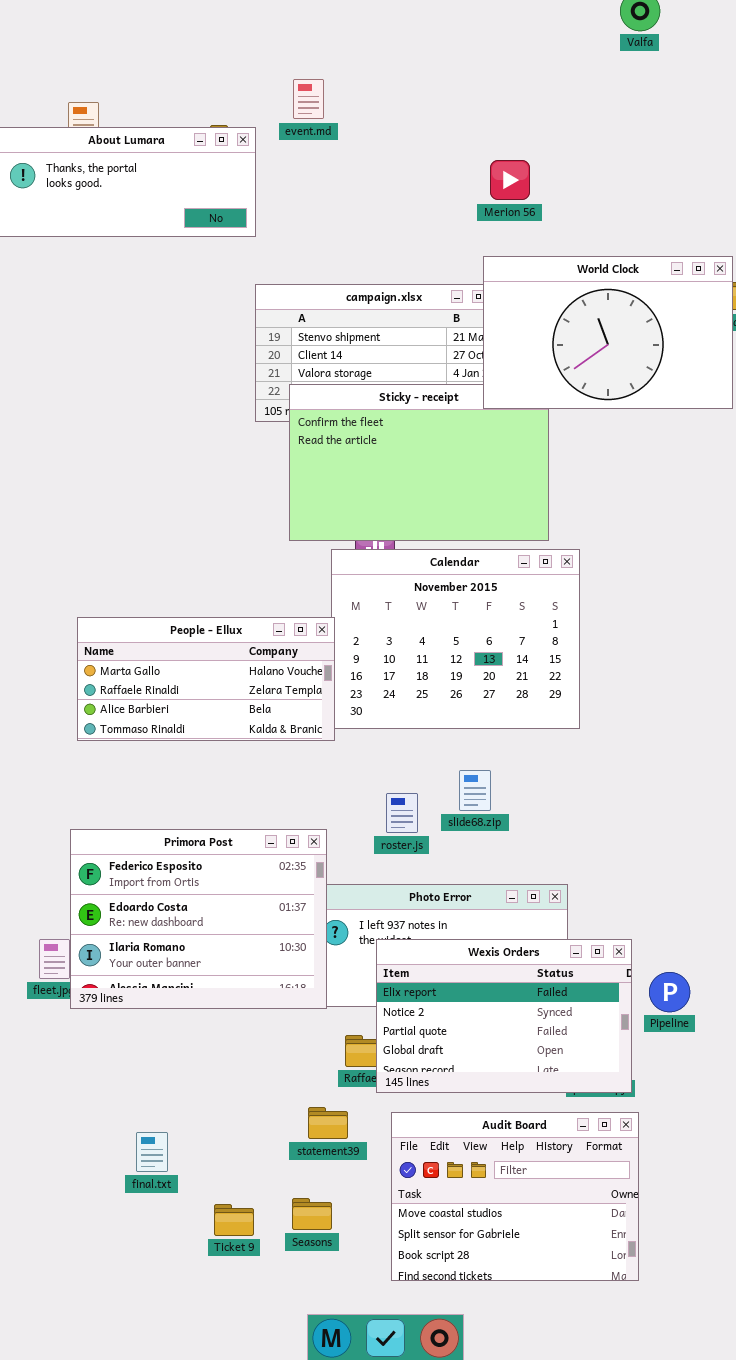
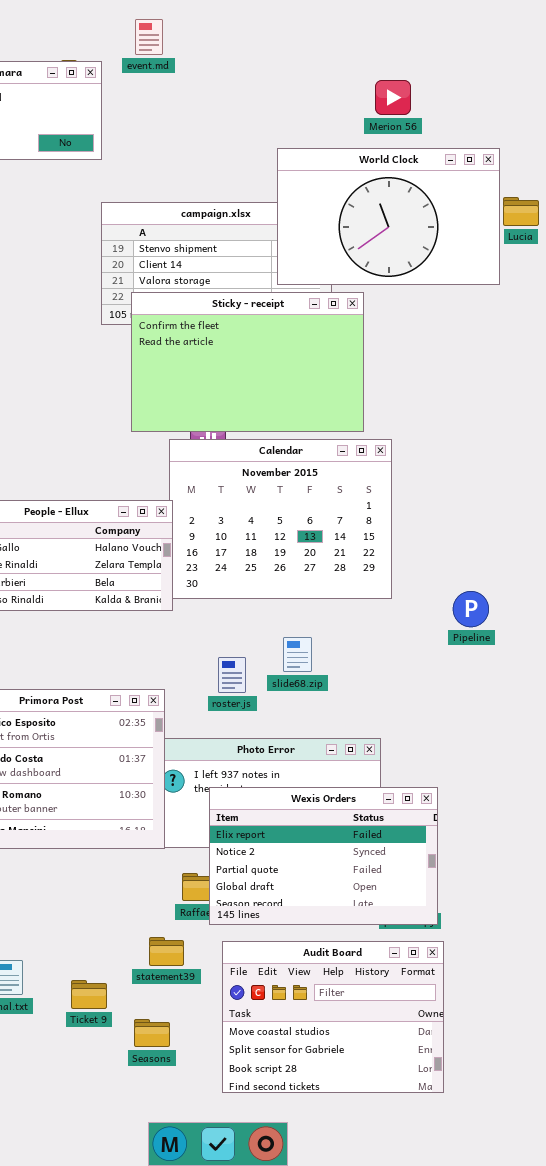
Merion 56: [490,160,530,200] -> [375,80,411,115], moved
World Clock: [483,256,733,409] -> [277,148,500,285], moved
Pipeline: [649,972,690,1012] -> [453,591,489,627], moved
Ticket 9: [214,1204,254,1236] -> [71,980,107,1009], moved

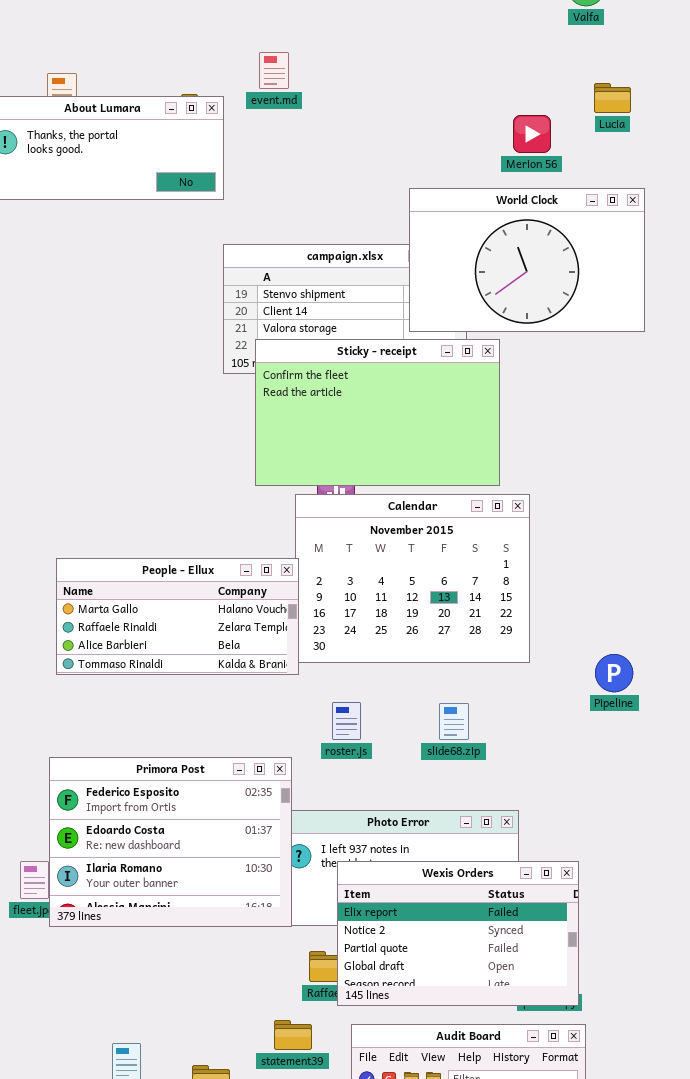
Lucia: [503,197,539,226] -> [594,83,631,113], moved
slide68.zip: [283,637,312,672] -> [439,703,469,740], moved
roster.js: [218,657,246,693] -> [332,702,361,740], moved

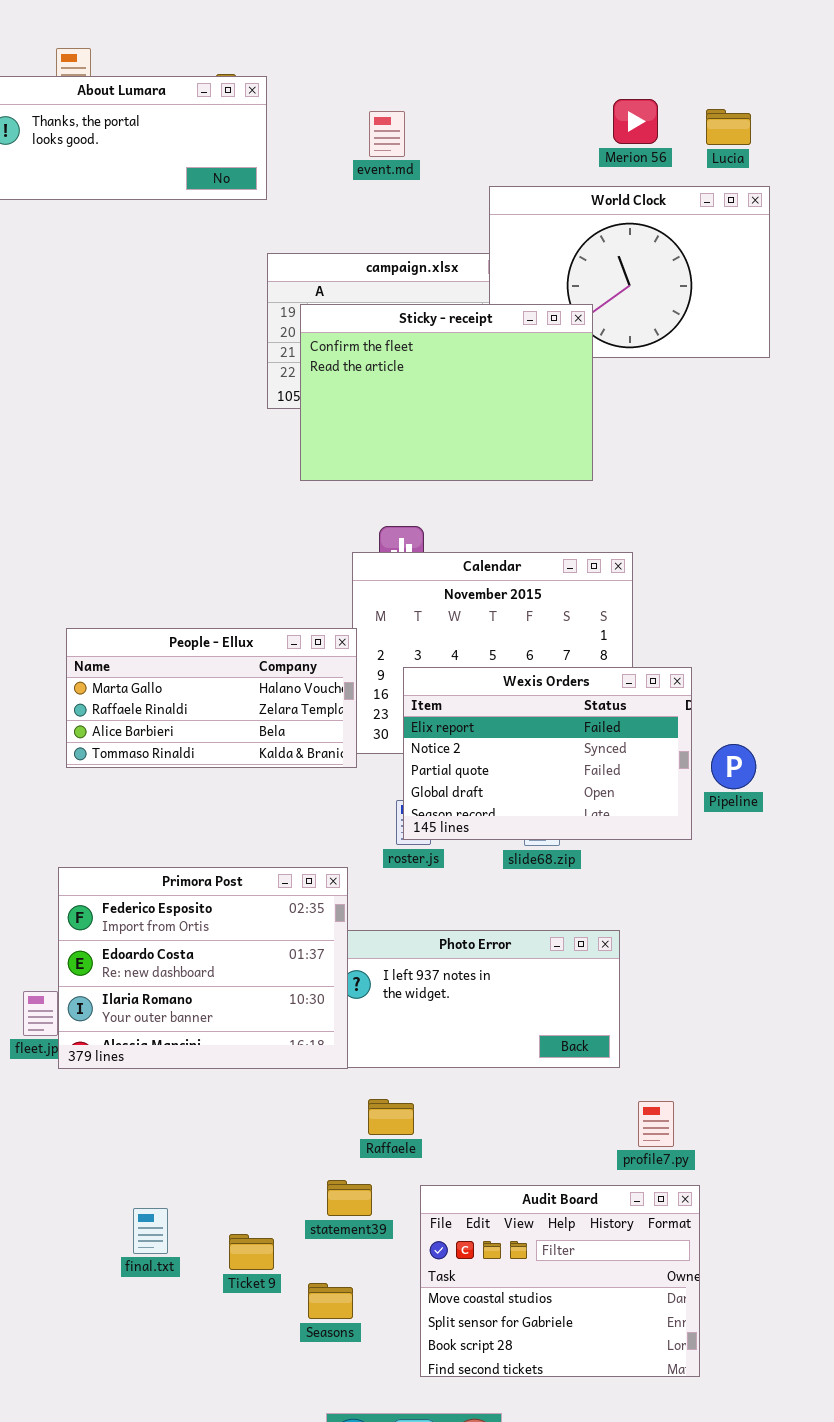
event.md: [259,52,289,89] -> [369,111,405,157], moved
Lucia: [594,83,631,113] -> [706,109,751,145], moved
Sticky - receipt: [255,339,500,486] -> [300,304,593,481], moved
Wexis Orders: [337,861,579,1006] -> [403,667,692,840], moved

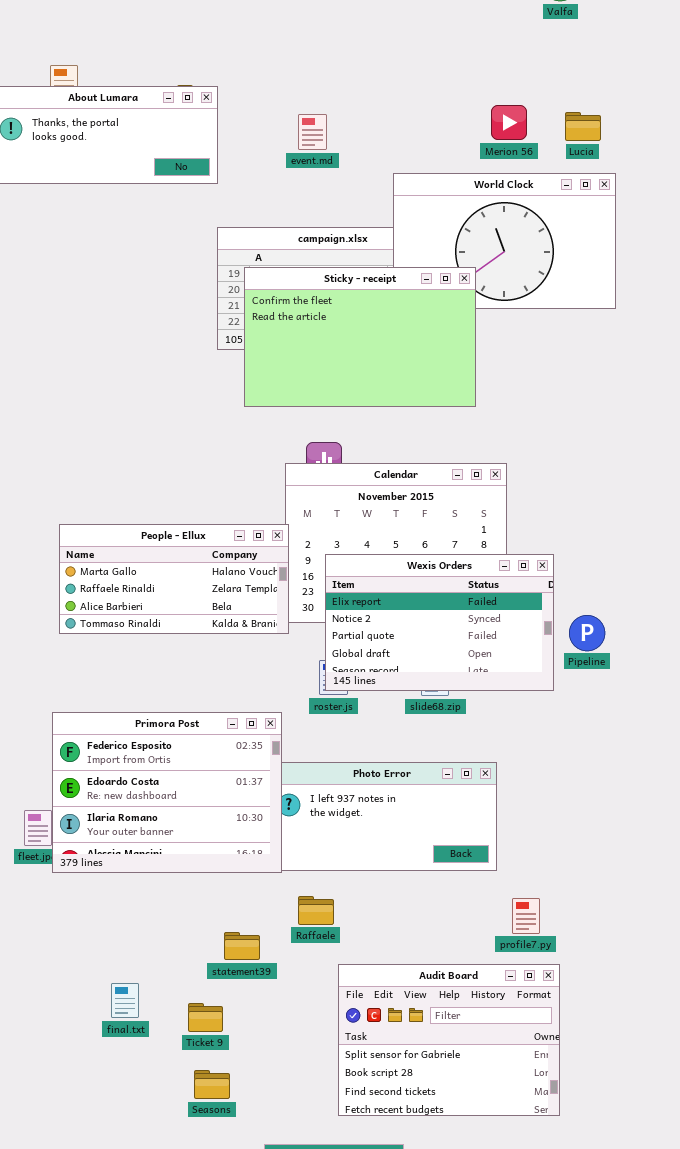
statement39: [327,1180,372,1216] -> [224,932,260,960], moved
Audit Board: [420,1185,700,1377] -> [338,964,560,1116], scrolled down 1 row
Seasons: [308,1283,353,1319] -> [194,1070,230,1099], moved

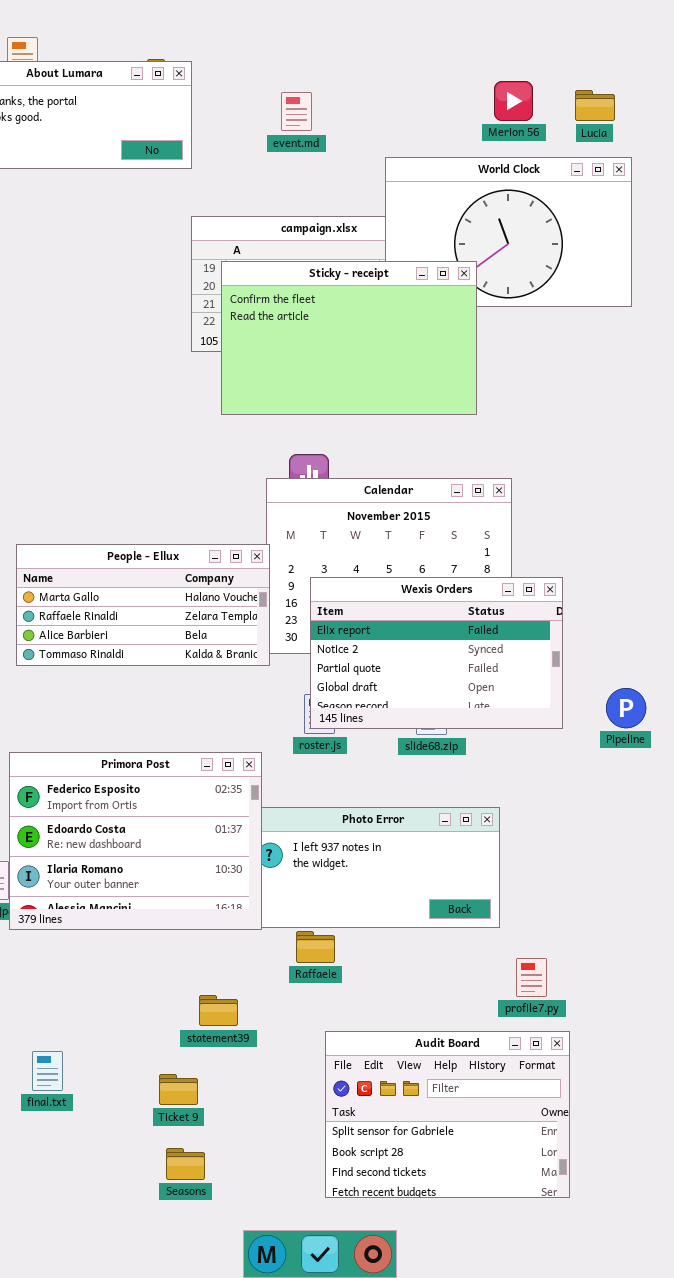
Pipeline: [569,615,605,651] -> [606,688,646,728], moved
Raffaele: [298,896,334,925] -> [296,931,335,963], moved
final.txt: [111,983,139,1018] -> [32,1051,63,1091], moved

